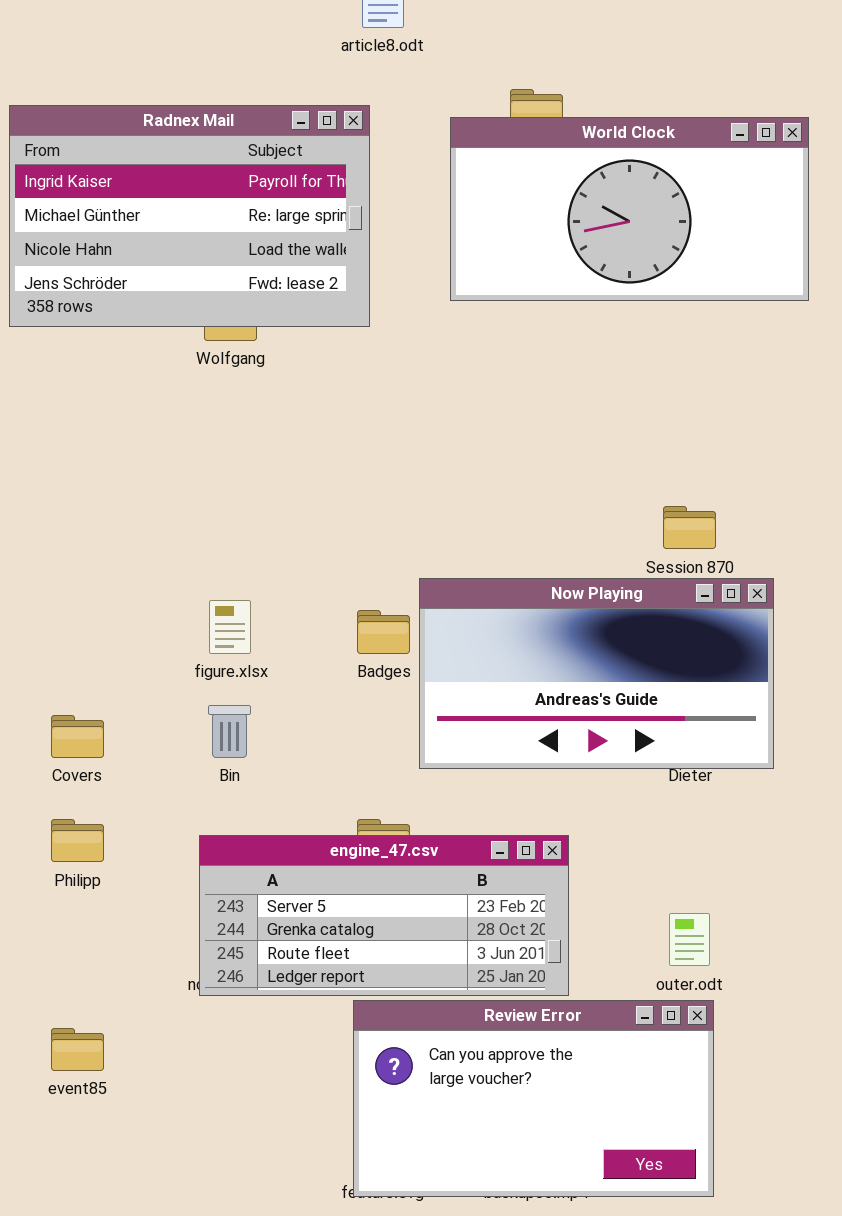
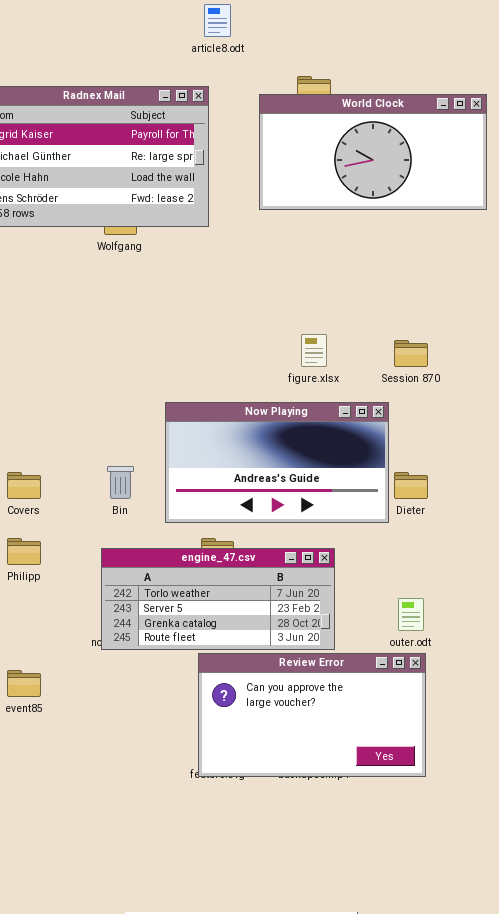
Now Playing: [419,578,774,769] -> [165,402,389,523], moved
figure.xlsx: [209,600,251,654] -> [301,334,327,367], moved
engine_47.csv: [199,835,569,996] -> [101,548,335,650], scrolled up 1 row

